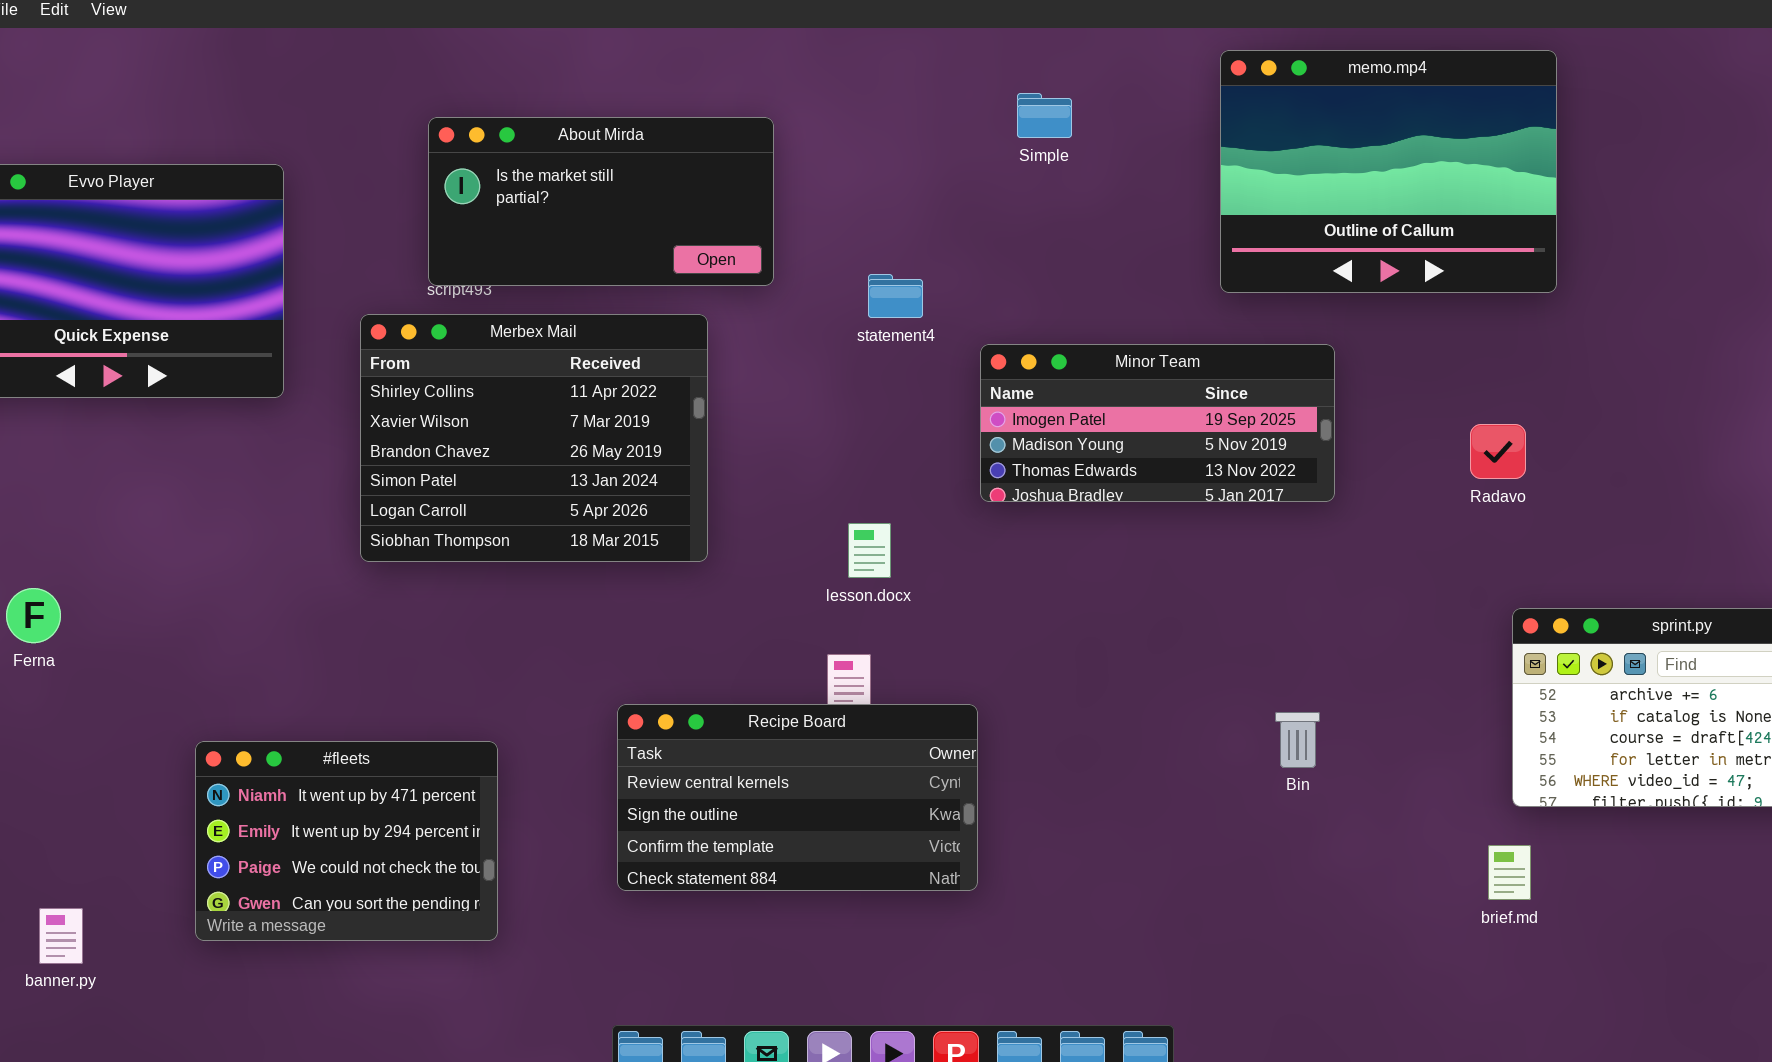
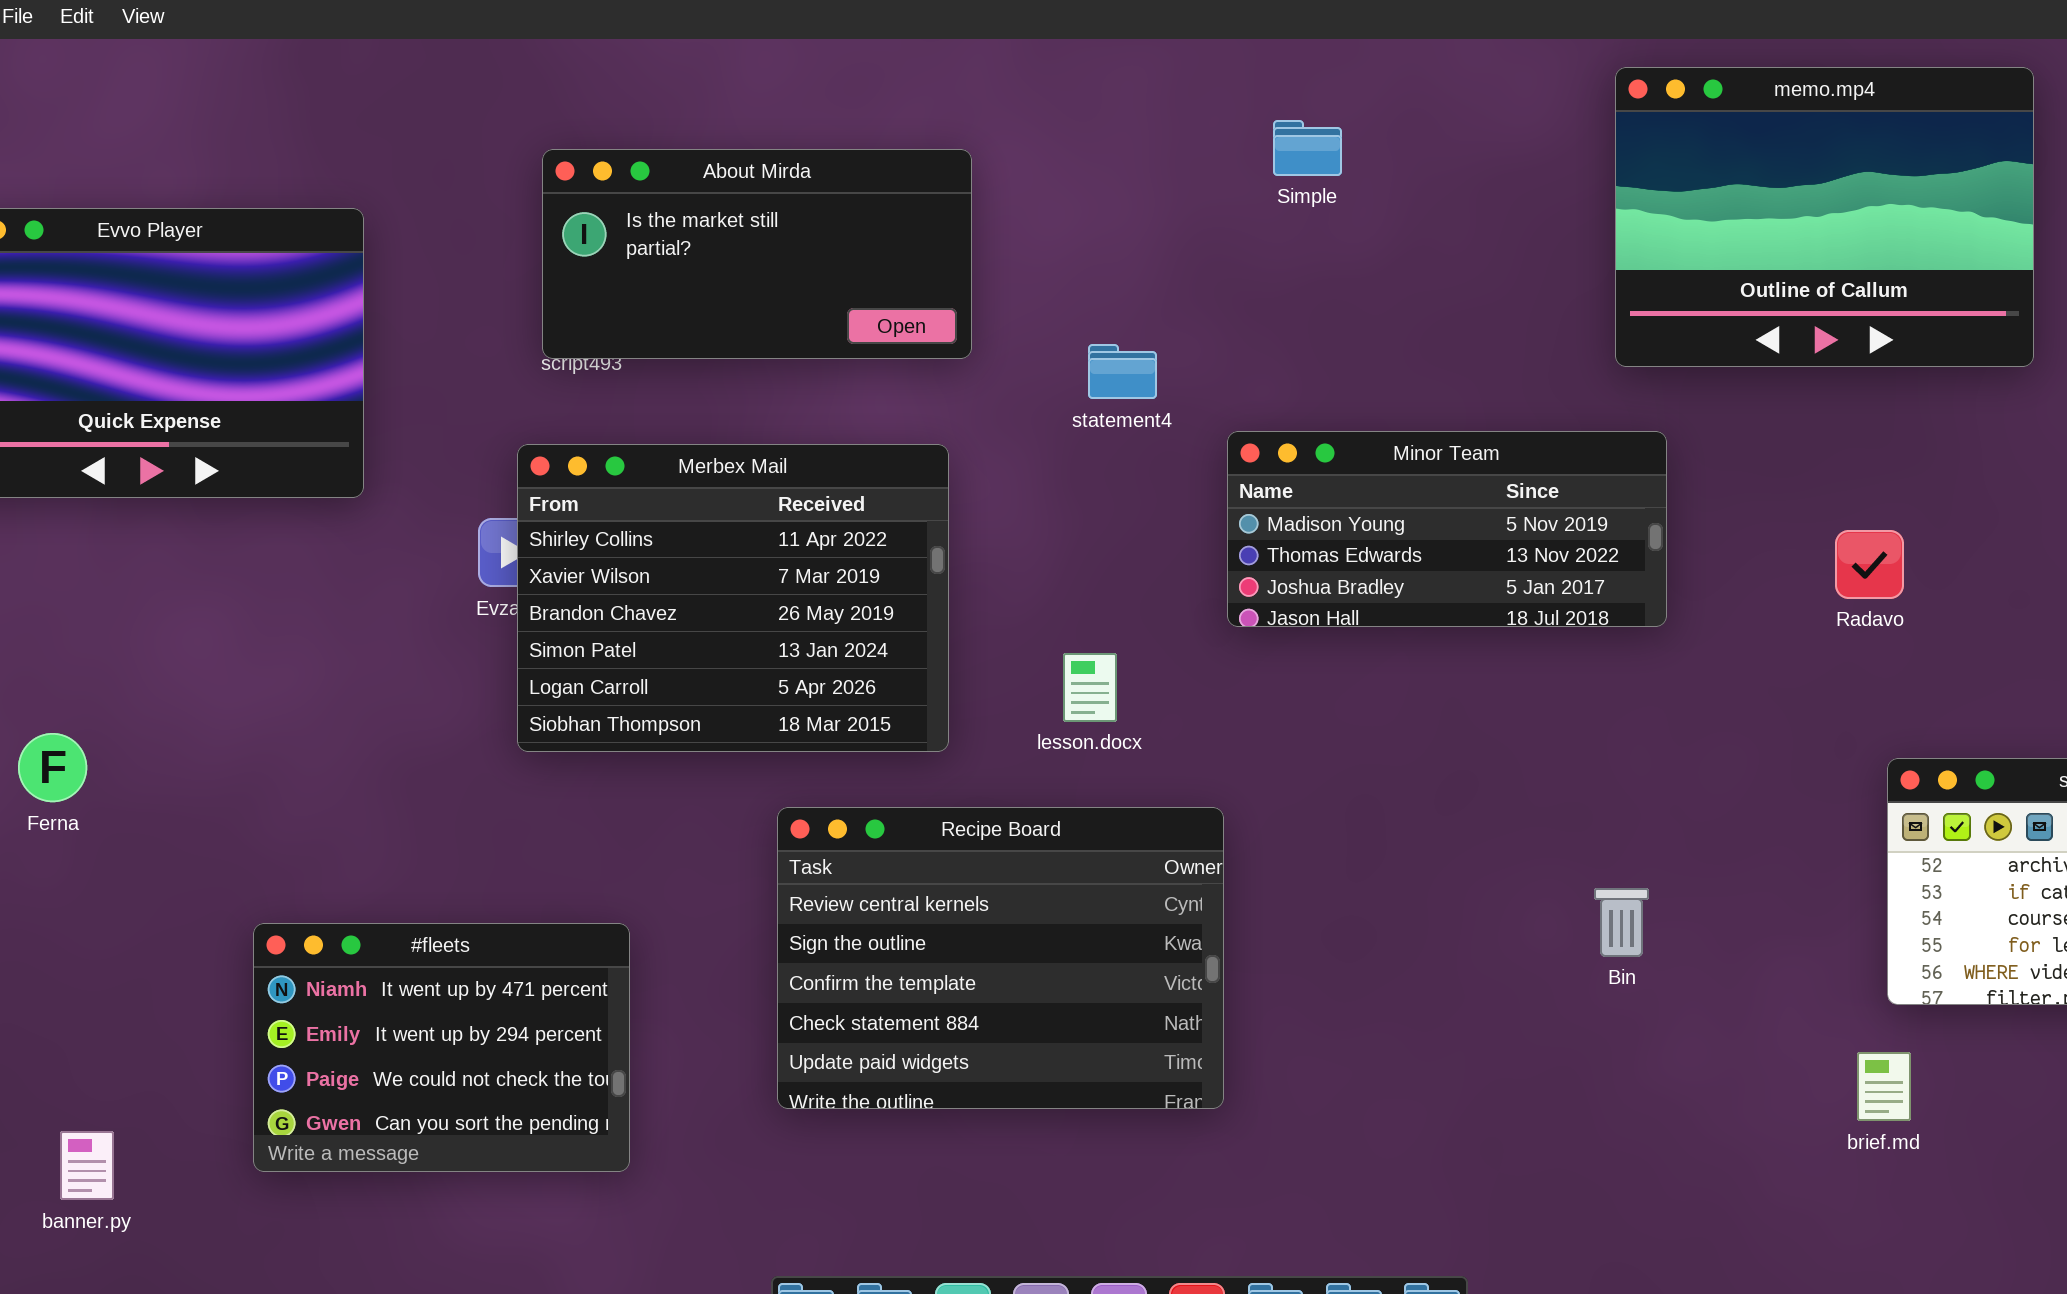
memo.mp4: [1220,50,1557,293] -> [1615,67,2034,367], moved
Merbex Mail: [360,314,708,562] -> [517,444,949,752], moved
Minor Team: [980,344,1335,502] -> [1227,431,1667,627], scrolled down 1 row
Recipe Board: [617,704,978,891] -> [777,807,1224,1109], resized

